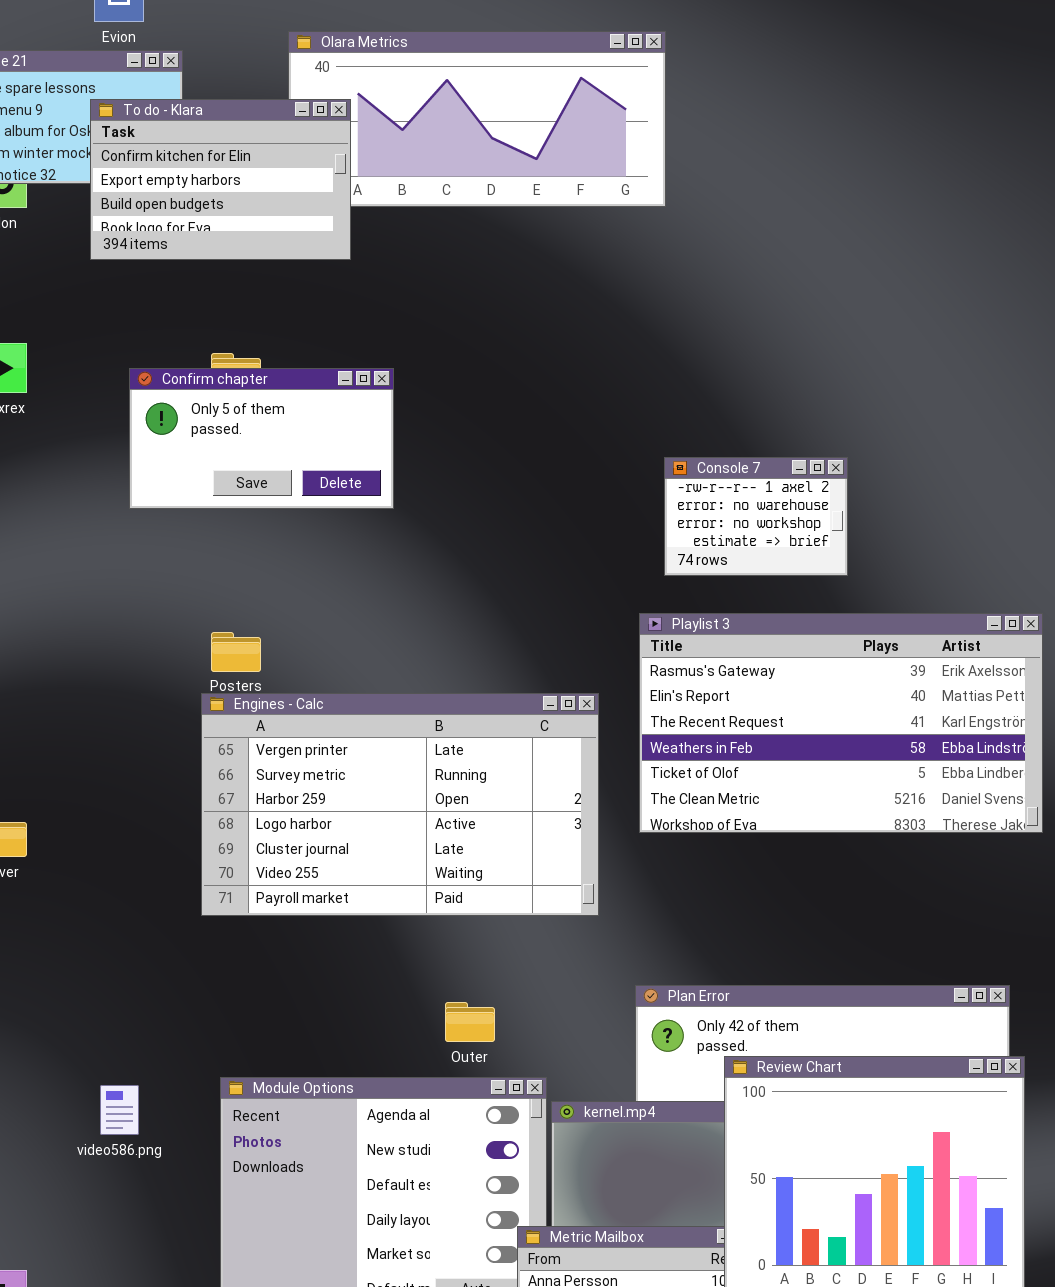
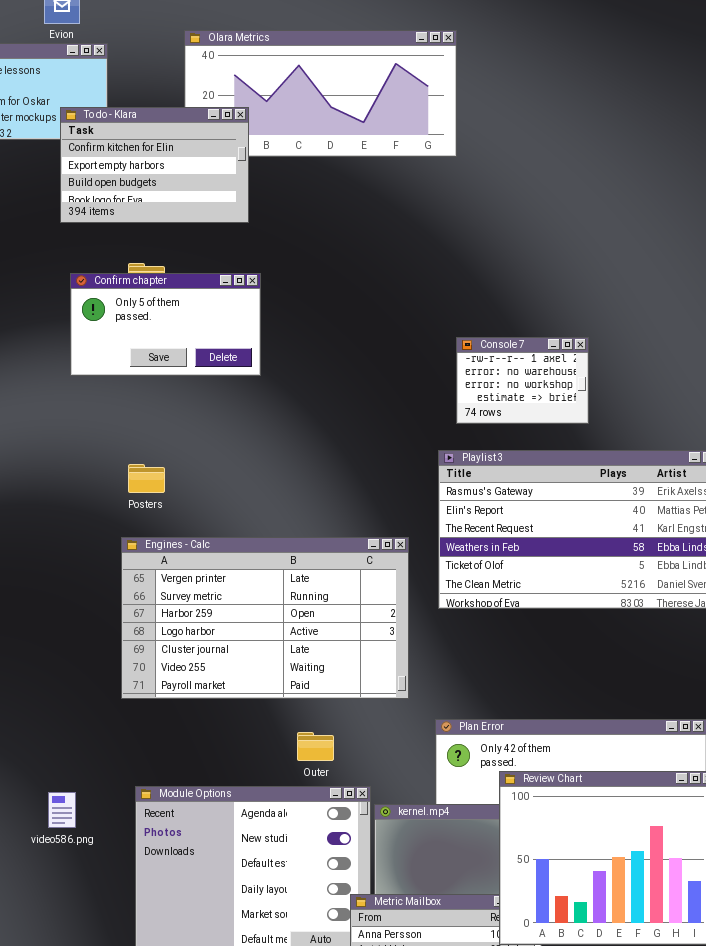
To do - Klara: [90,99,351,260] -> [60,107,249,223], moved
Engines - Calc: [201,693,599,916] -> [121,537,409,699], moved

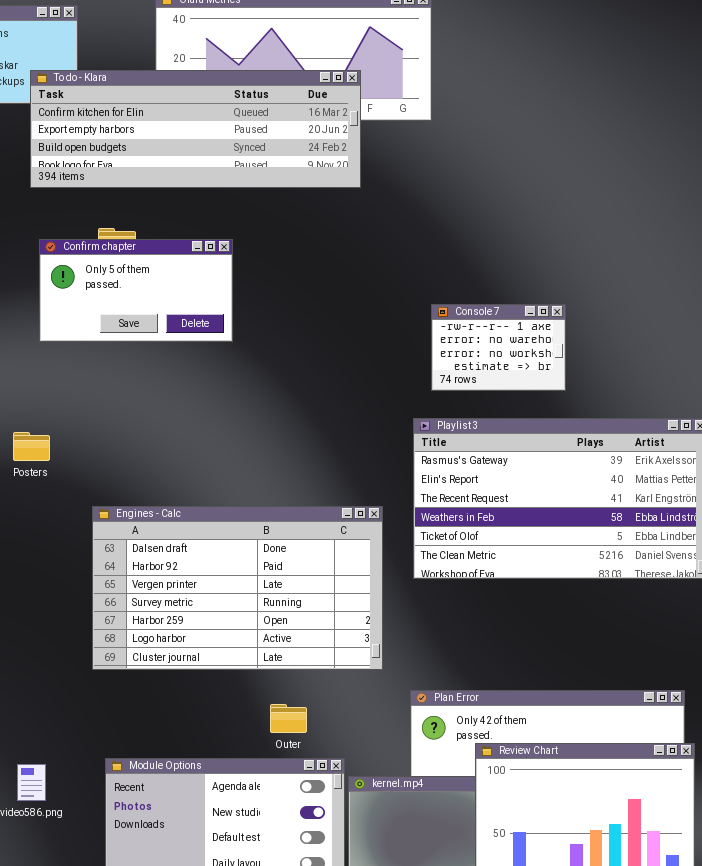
To do - Klara: [60,107,249,223] -> [30,70,361,188], resized
Posters: [128,464,165,493] -> [13,432,50,461], moved
Engines - Calc: [121,537,409,699] -> [92,506,383,670], scrolled up 2 rows

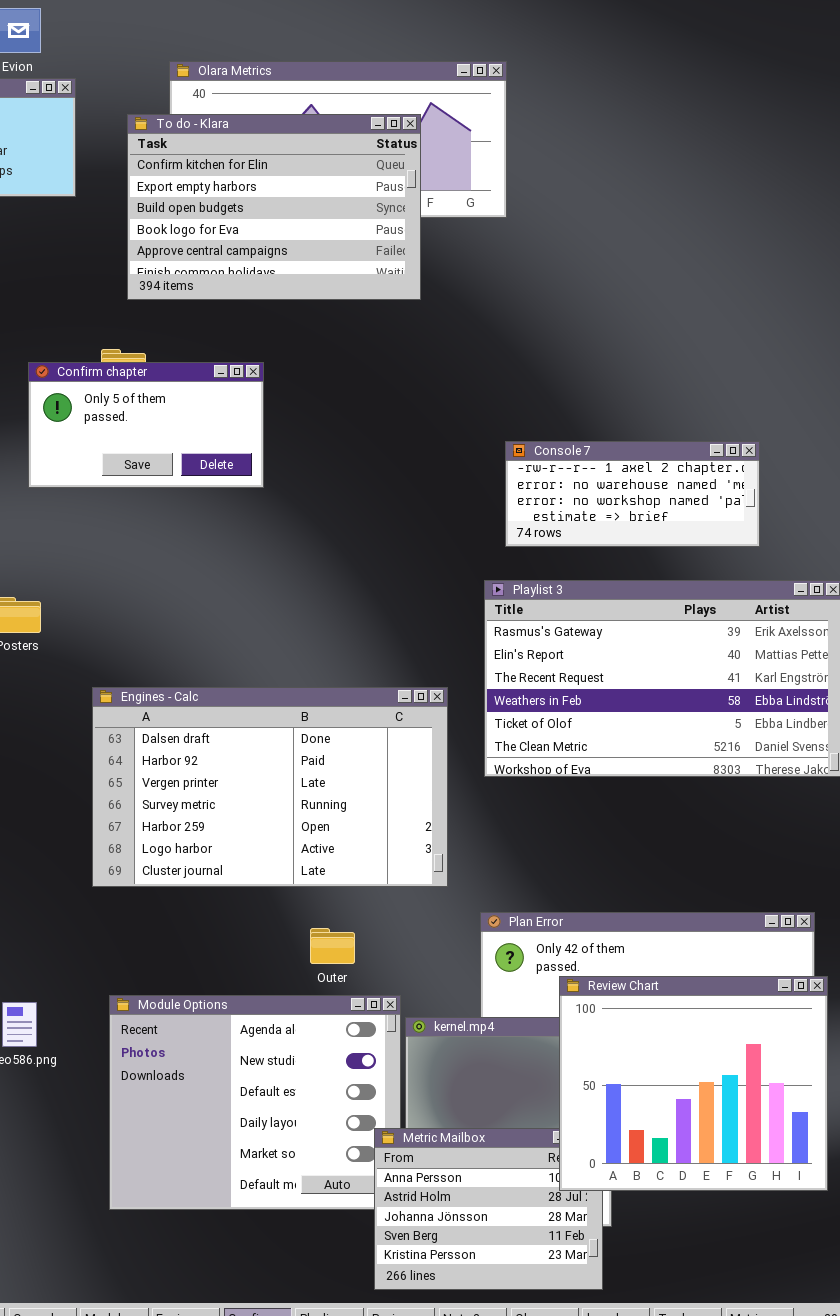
To do - Klara: [30,70,361,188] -> [127,114,421,300], resized
Console 7: [431,304,566,391] -> [505,441,760,547], resized

